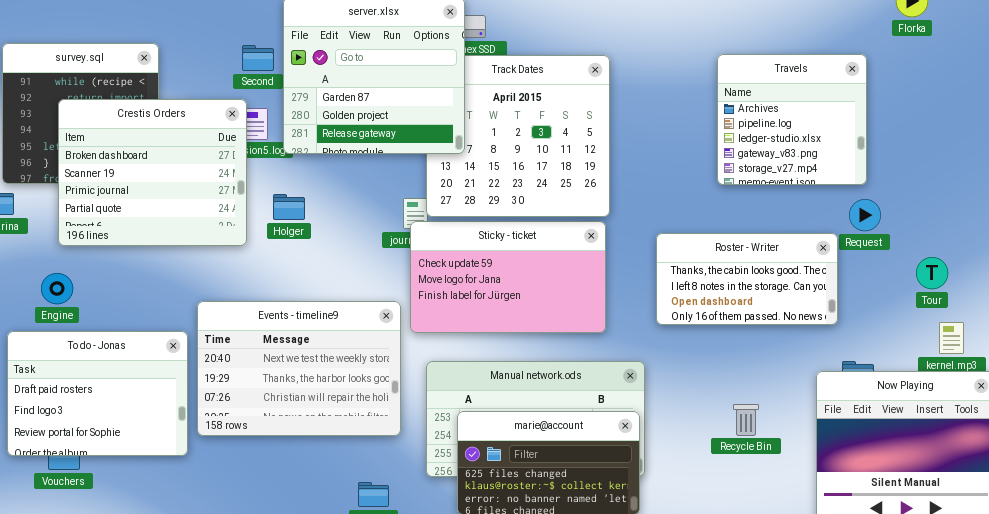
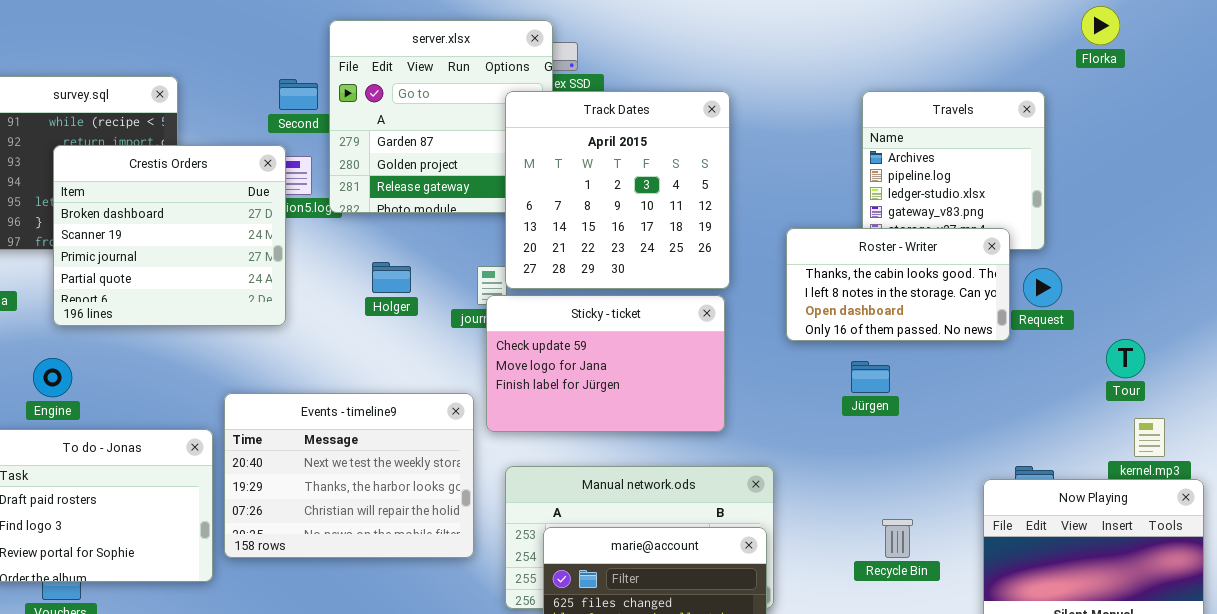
Track Dates: [426,55,610,217] -> [505,91,730,289], raised
Holger: [273,194,305,220] -> [372,262,411,293], moved
Roster - Writer: [656,233,838,325] -> [786,228,1010,341], moved

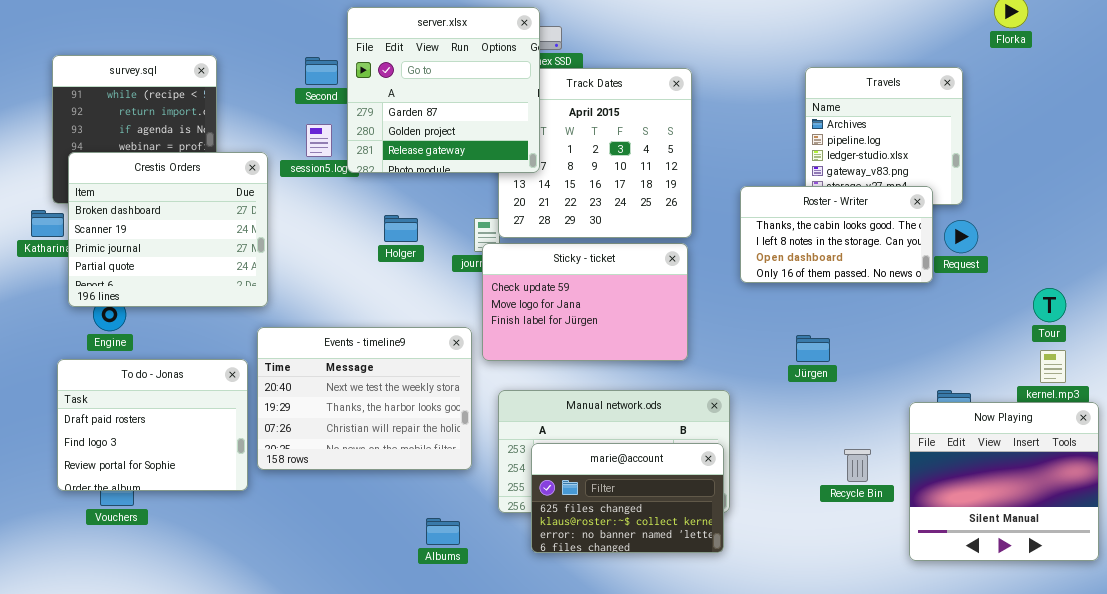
server.xlsx: [329,20,553,213] -> [347,7,540,173], raised
Crestis Orders: [53,145,286,326] -> [68,152,268,307], moved
Tour: [1106,339,1145,378] -> [1033,288,1066,322], moved
Jürgen: [851,361,890,393] -> [796,335,830,362], moved
Recycle Bin: [882,519,913,558] -> [844,449,871,482], moved

